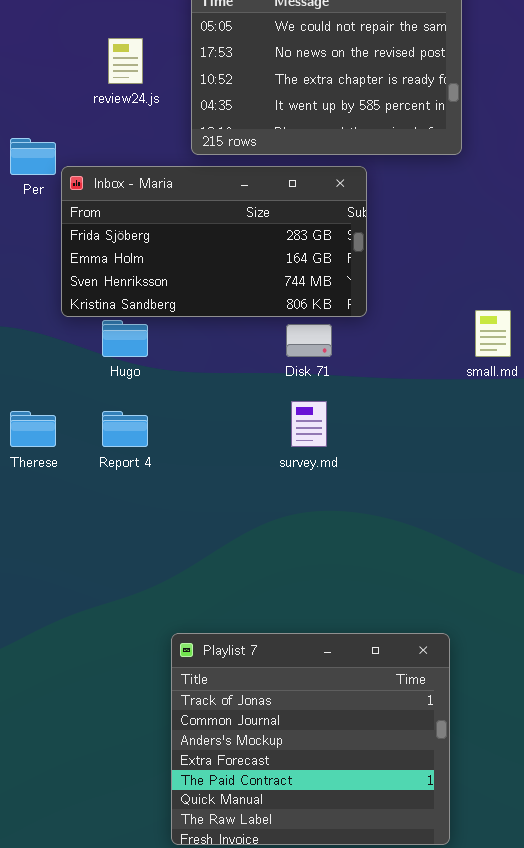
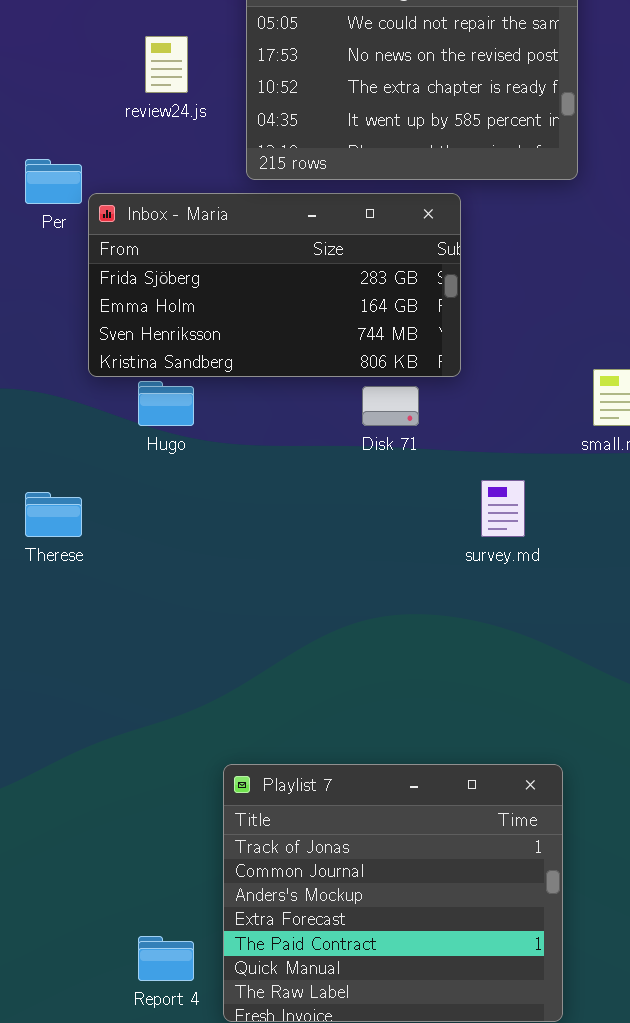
survey.md: [291,401,327,447] -> [481,480,525,537], moved
Report 4: [102,411,148,447] -> [138,936,194,981], moved

